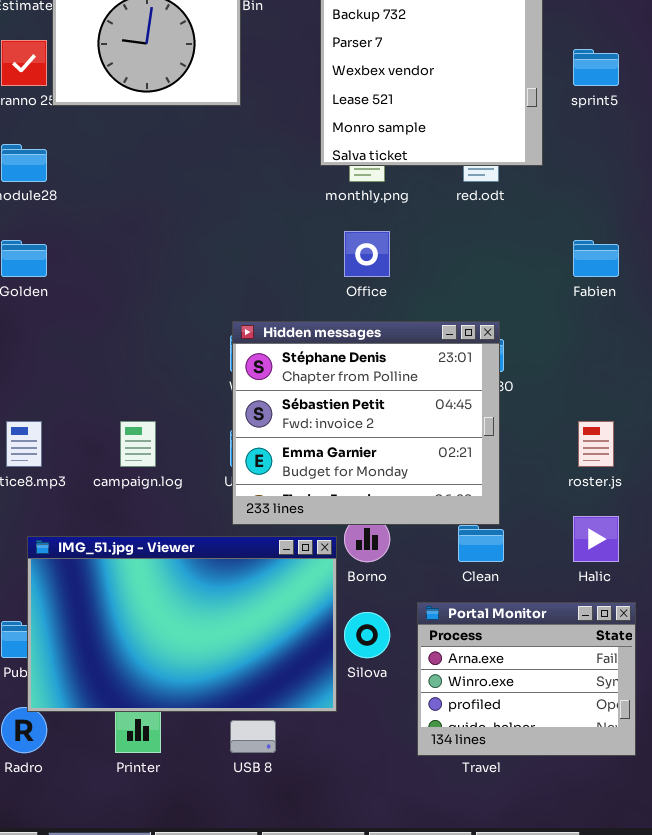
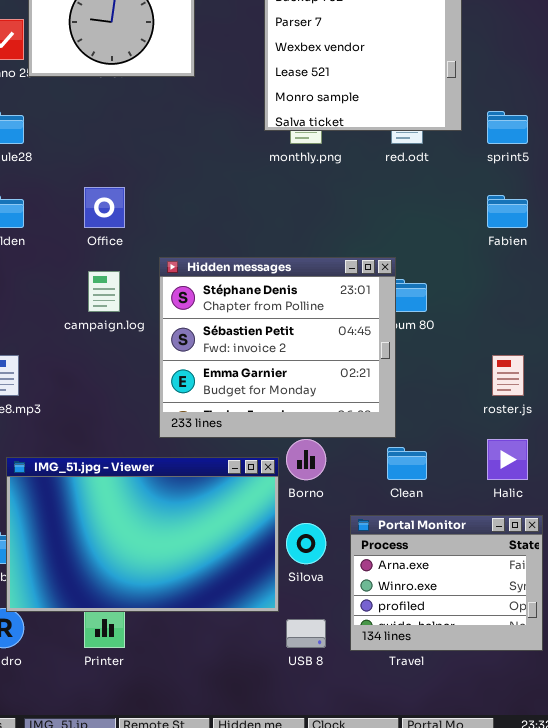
sprint5: [573,49,619,86] -> [487,111,528,144], moved
Office: [344,231,390,277] -> [84,187,125,228], moved
Hidden messages: [232,321,500,525] -> [159,257,396,438], moved
campaign.log: [120,421,156,467] -> [88,271,120,312], moved
USB 8: [230,720,276,753] -> [286,619,326,648], moved

